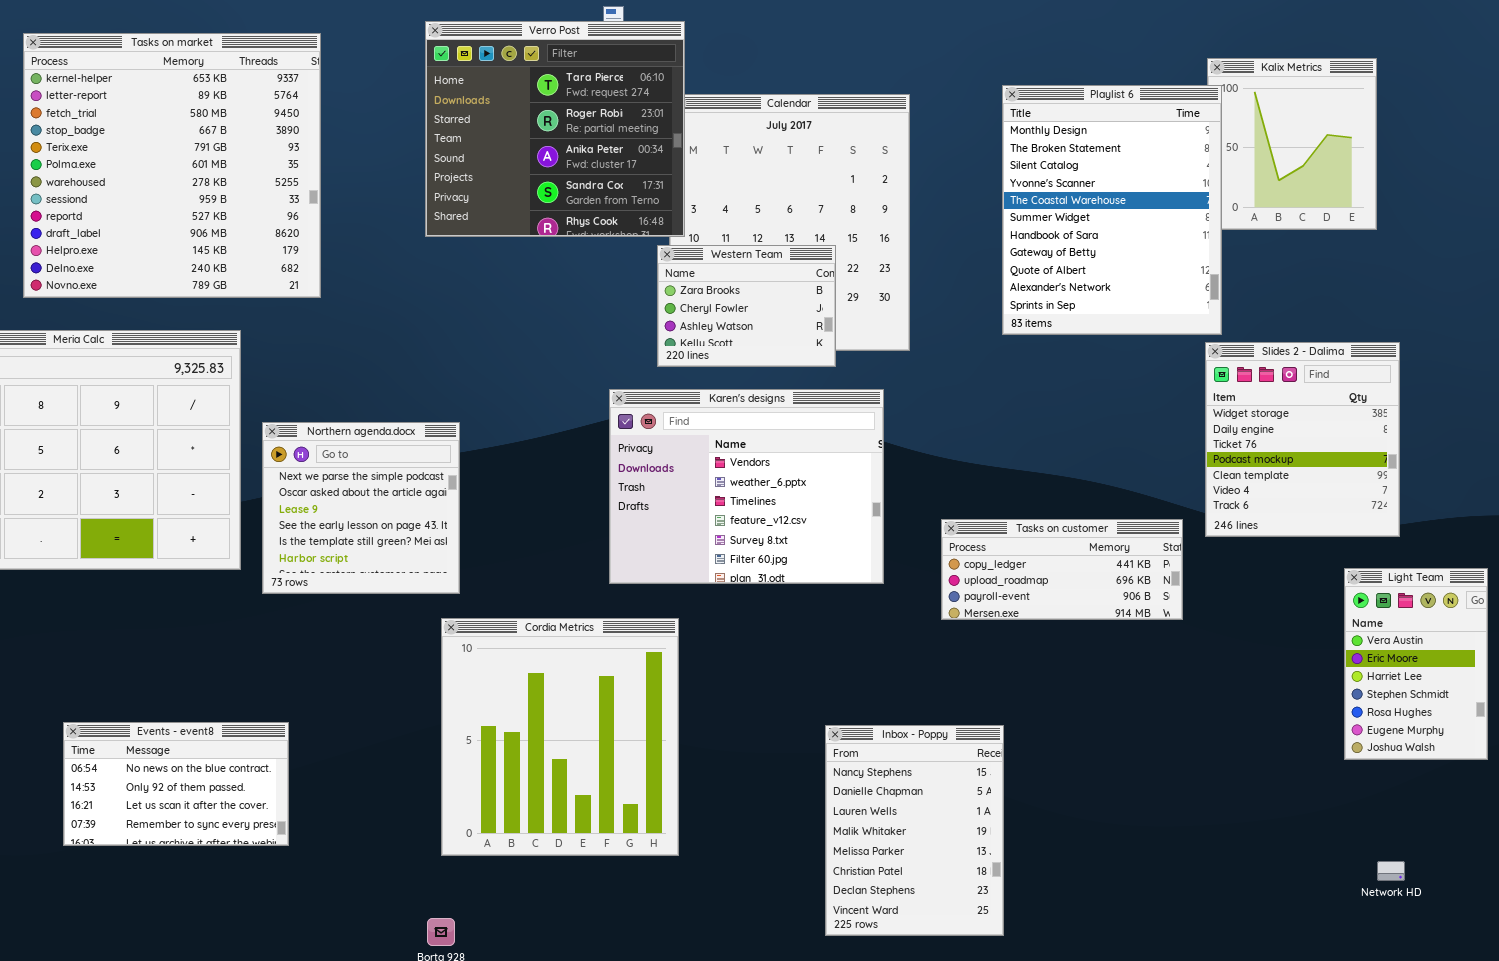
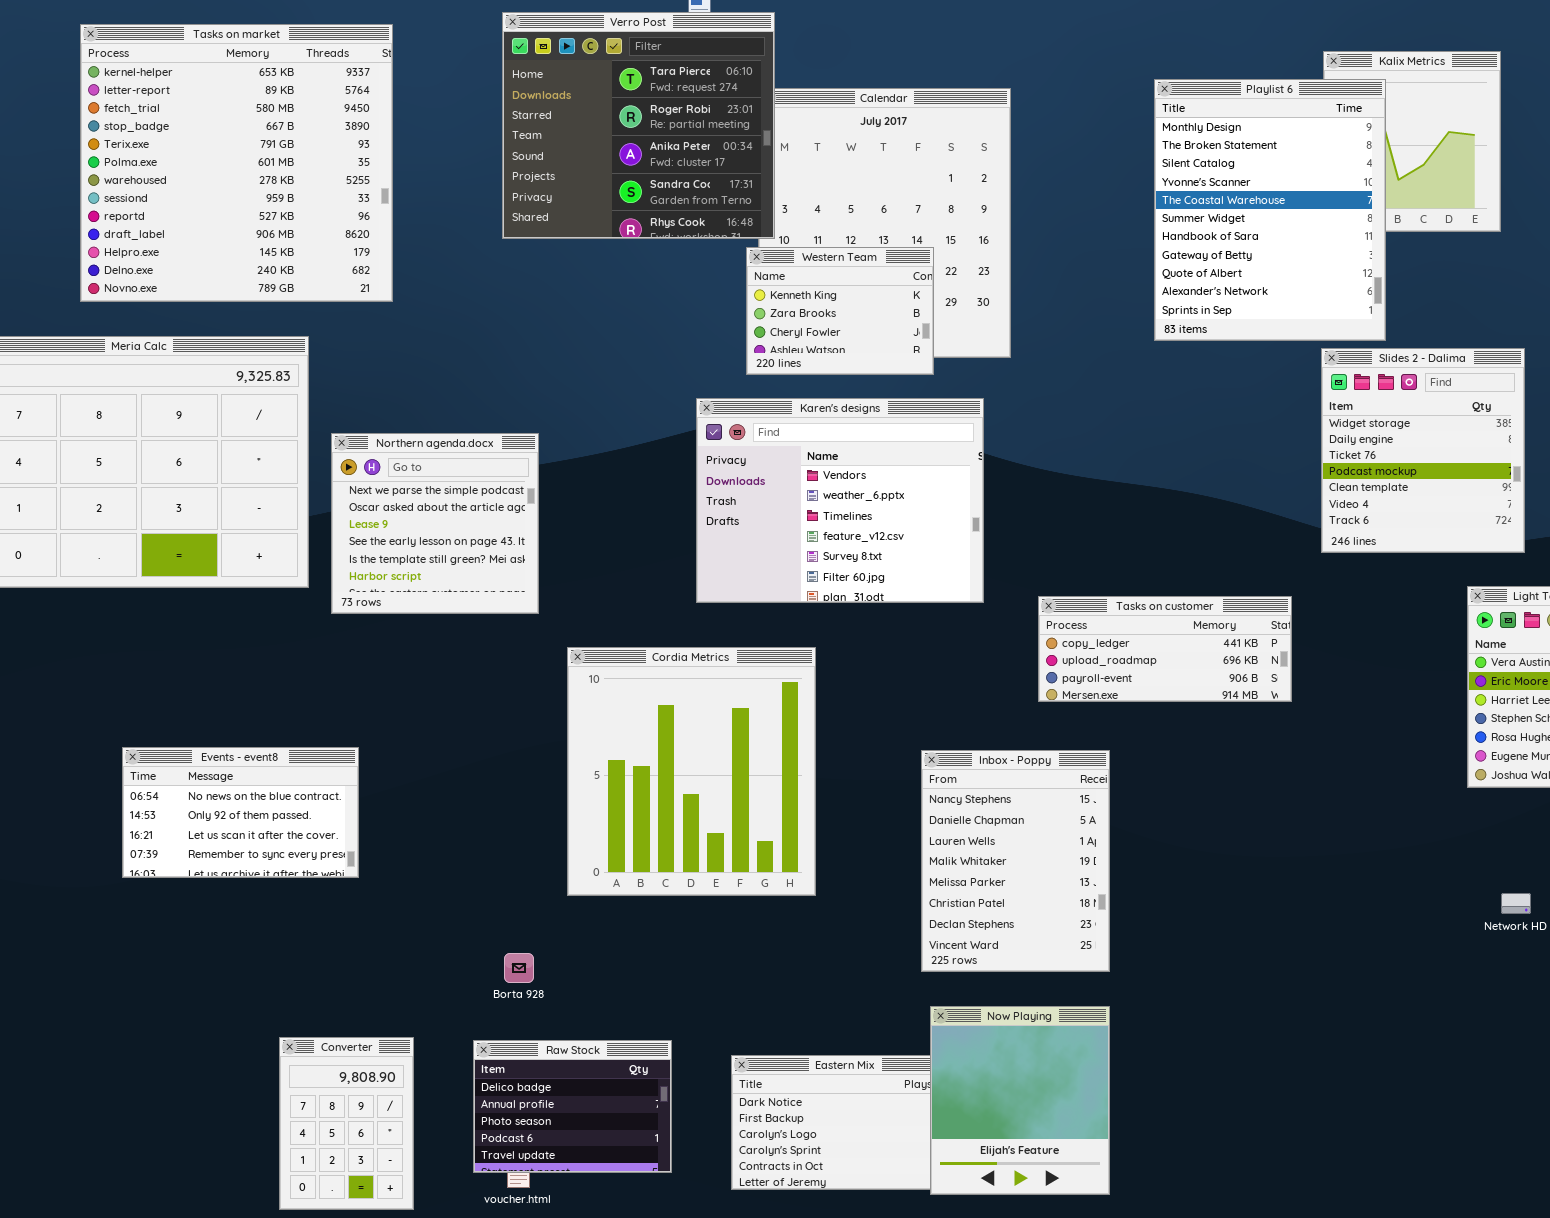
Playlist 6: [1002,85,1222,335] -> [1154,79,1386,341], moved
Western Team: [657,245,836,367] -> [746,247,934,375], scrolled up 1 row
Tasks on customer: [941,519,1183,620] -> [1038,596,1292,702], moved
Cordia Metrics: [441,618,679,856] -> [567,647,816,896], moved

